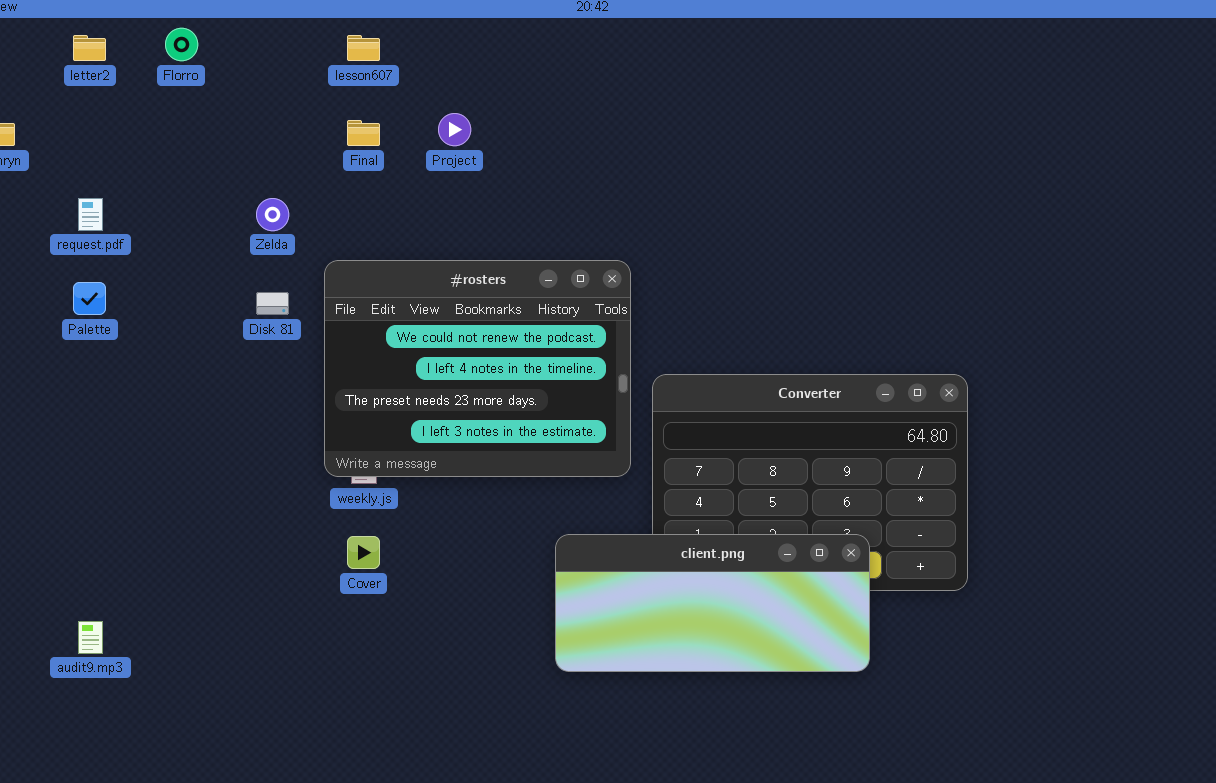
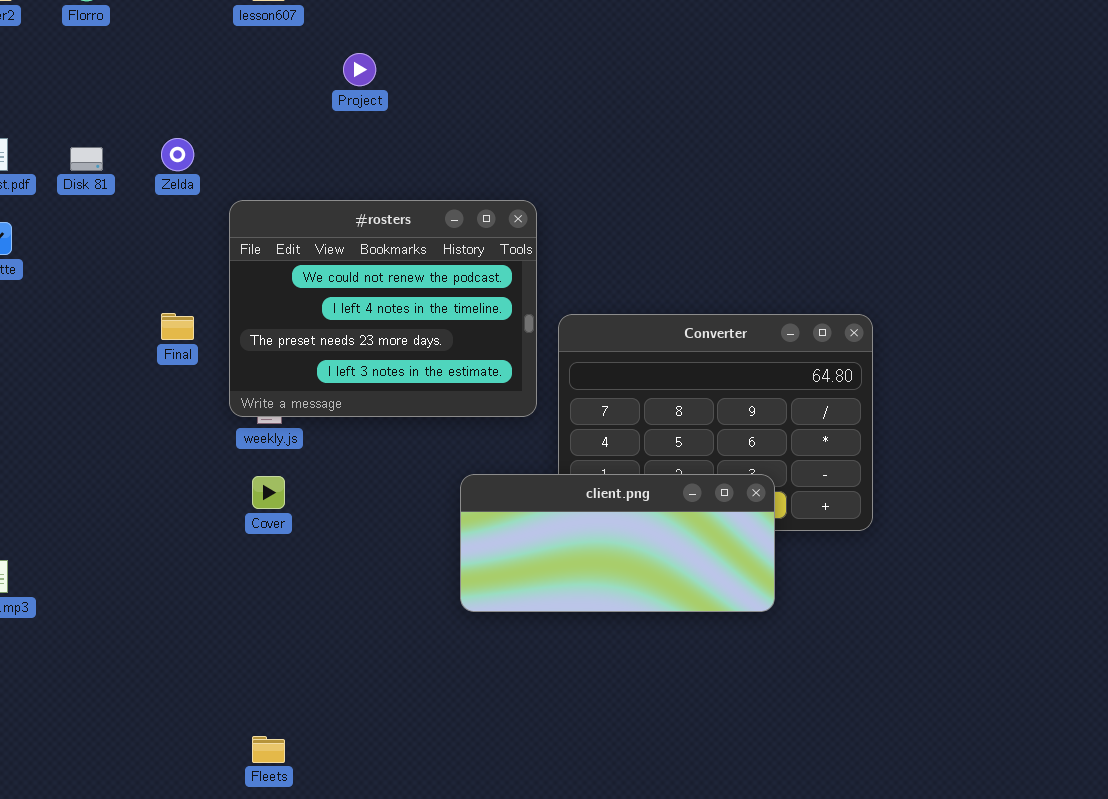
Final: [347,120,380,146] -> [161,313,194,340], moved
Disk 81: [256,292,289,315] -> [70,147,103,171], moved

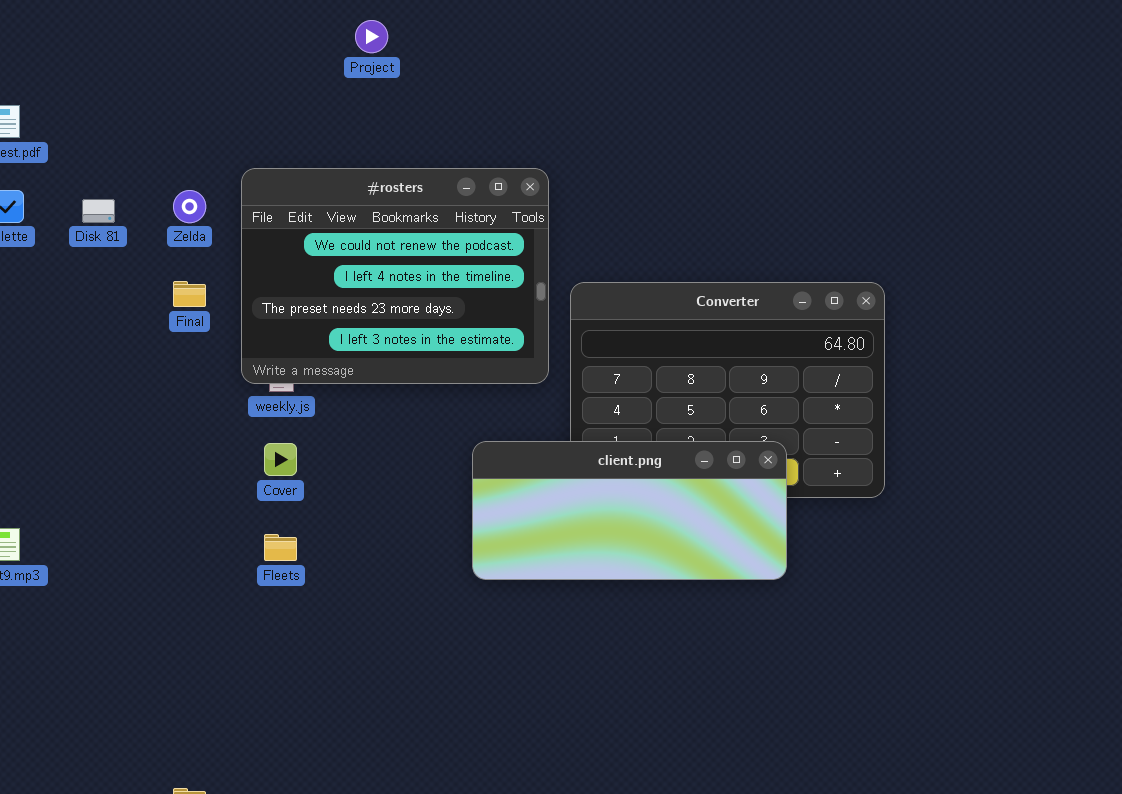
Zelda: [161,138,194,171] -> [173,190,206,223], moved
Disk 81: [70,147,103,171] -> [82,199,115,223], moved
Fleets: [252,736,285,763] -> [264,534,297,561], moved

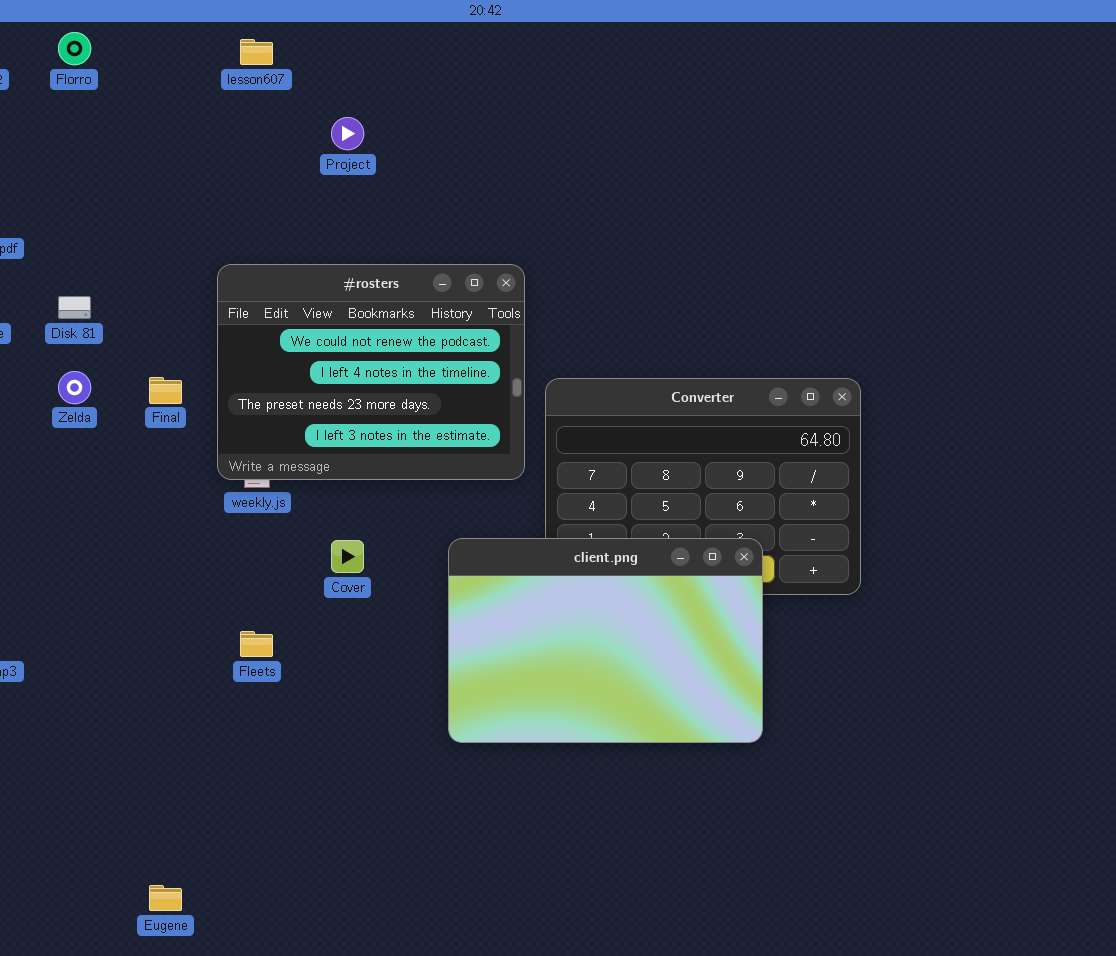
Zelda: [173,190,206,223] -> [58,371,91,404], moved
client.png: [472,441,787,580] -> [448,538,763,743], resized
Cover: [264,443,297,476] -> [331,540,364,573], moved

